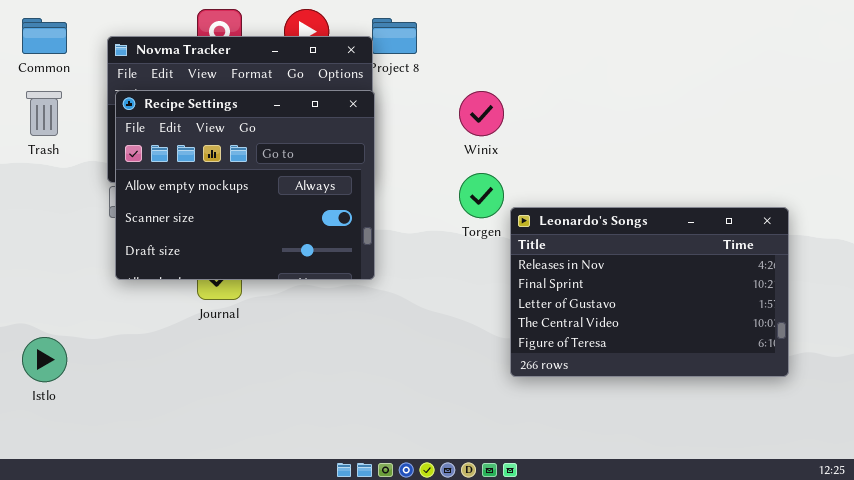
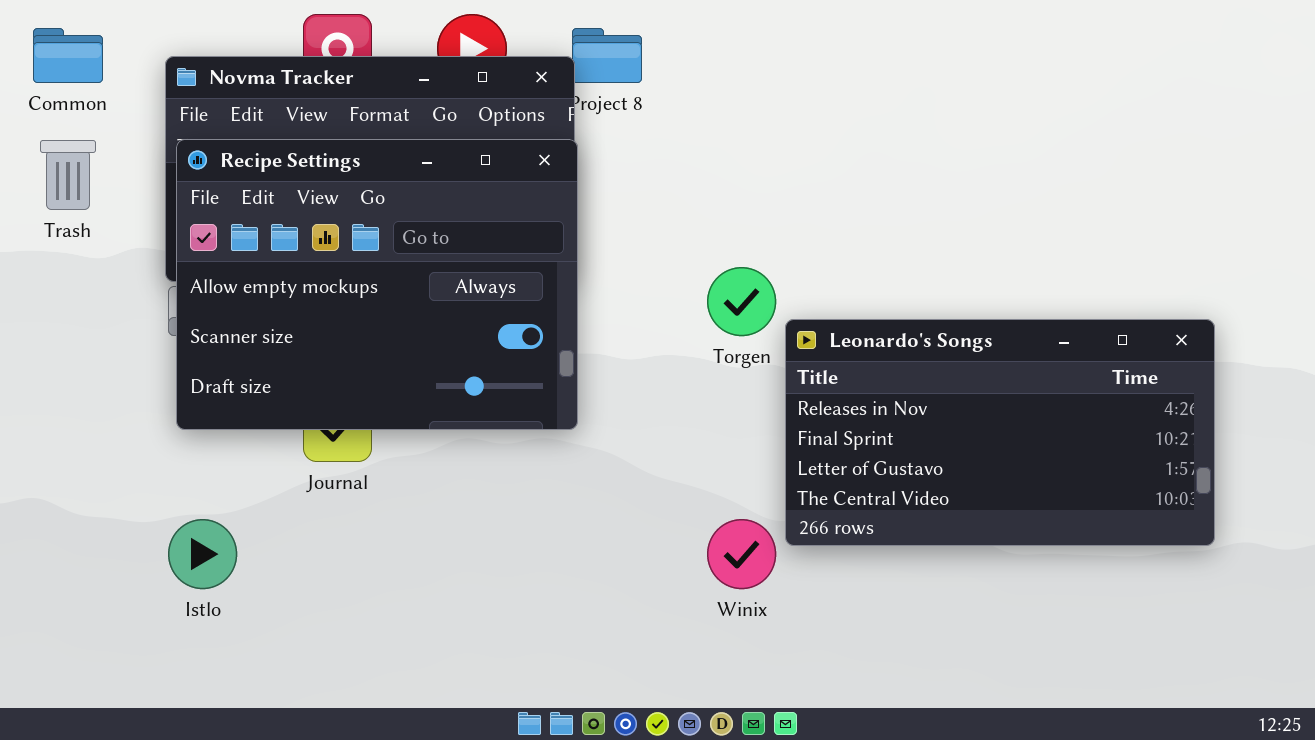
Winix: [459,91,504,136] -> [707,519,776,589], moved
Leonardo's Songs: [510,207,789,377] -> [785,319,1215,546], resized
Istlo: [22,337,67,382] -> [168,519,237,589], moved

